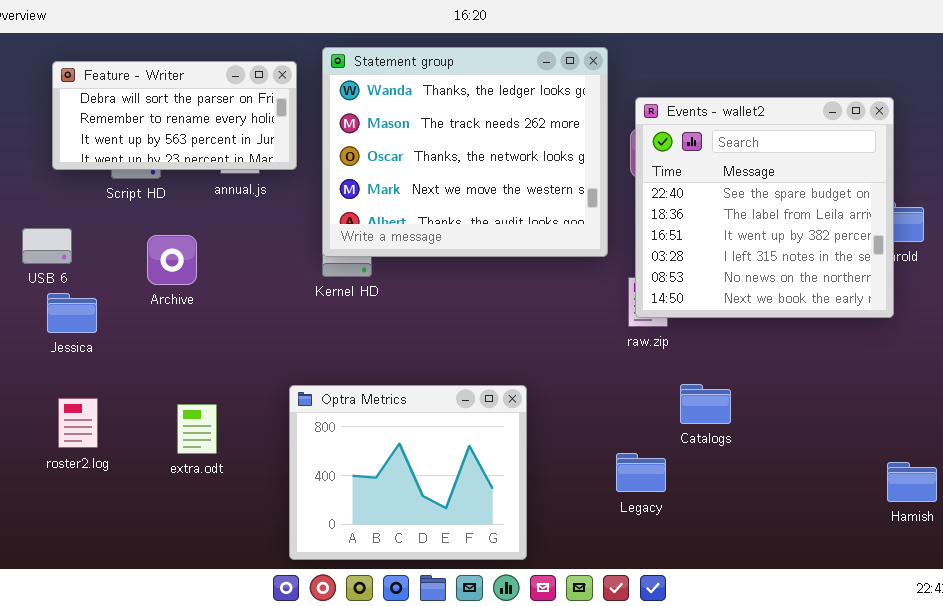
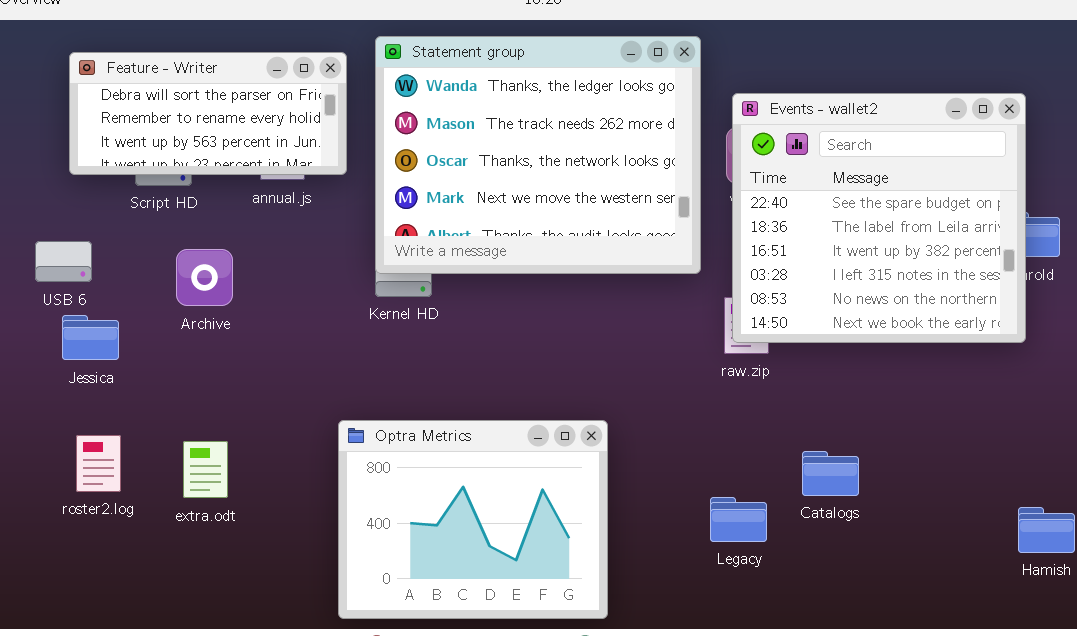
Catalogs: [680,384,731,424] -> [802,451,859,496], moved
extra.odt: [177,404,217,454] -> [183,441,228,498], moved

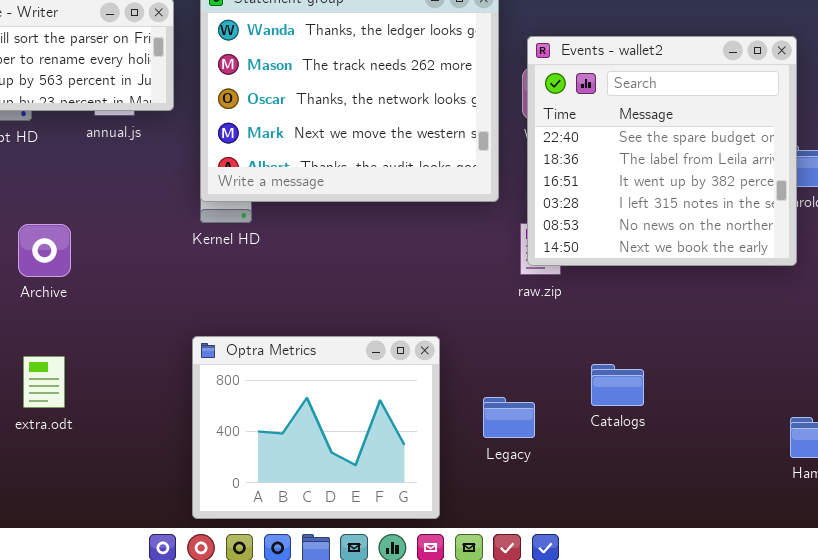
Archive: [176,249,233,306] -> [18,224,71,277], moved
Optra Metrics: [338,420,608,619] -> [192,336,440,519], moved
Legacy: [710,497,767,542] -> [483,397,535,438], moved

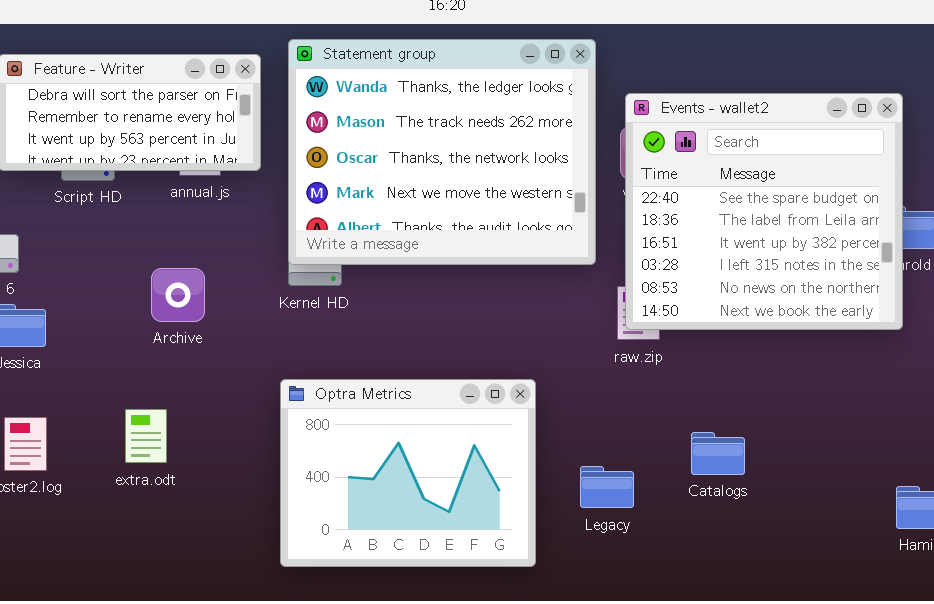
Archive: [18,224,71,277] -> [151,268,205,322], moved
Optra Metrics: [192,336,440,519] -> [280,379,536,567], moved
extra.odt: [23,356,65,408] -> [125,409,167,463], moved

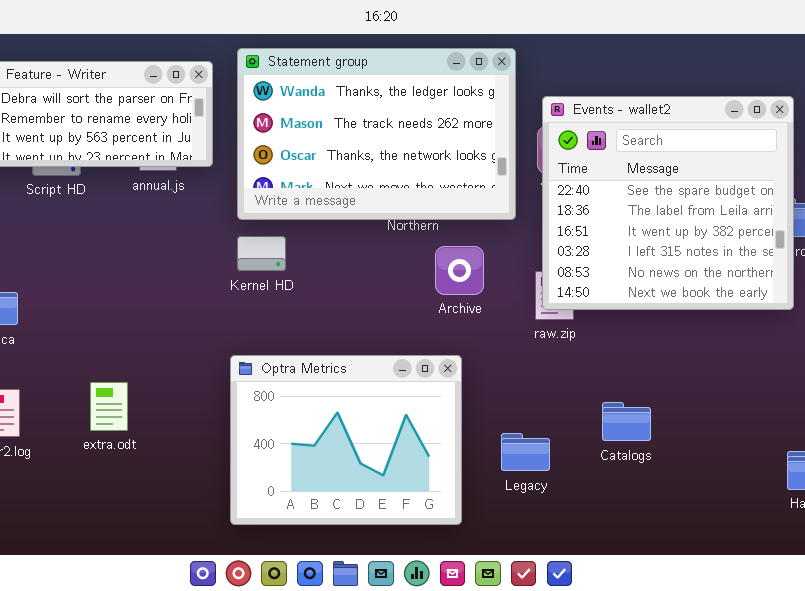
Statement group: [288,39,596,265] -> [237,48,516,220], resized
Archive: [151,268,205,322] -> [435,246,484,295], moved

